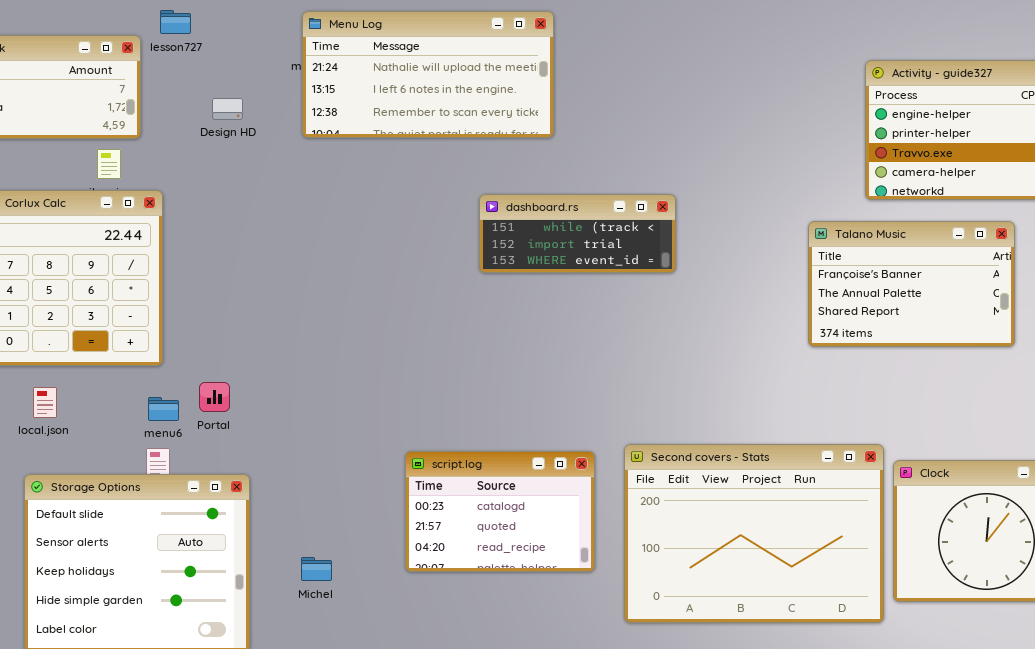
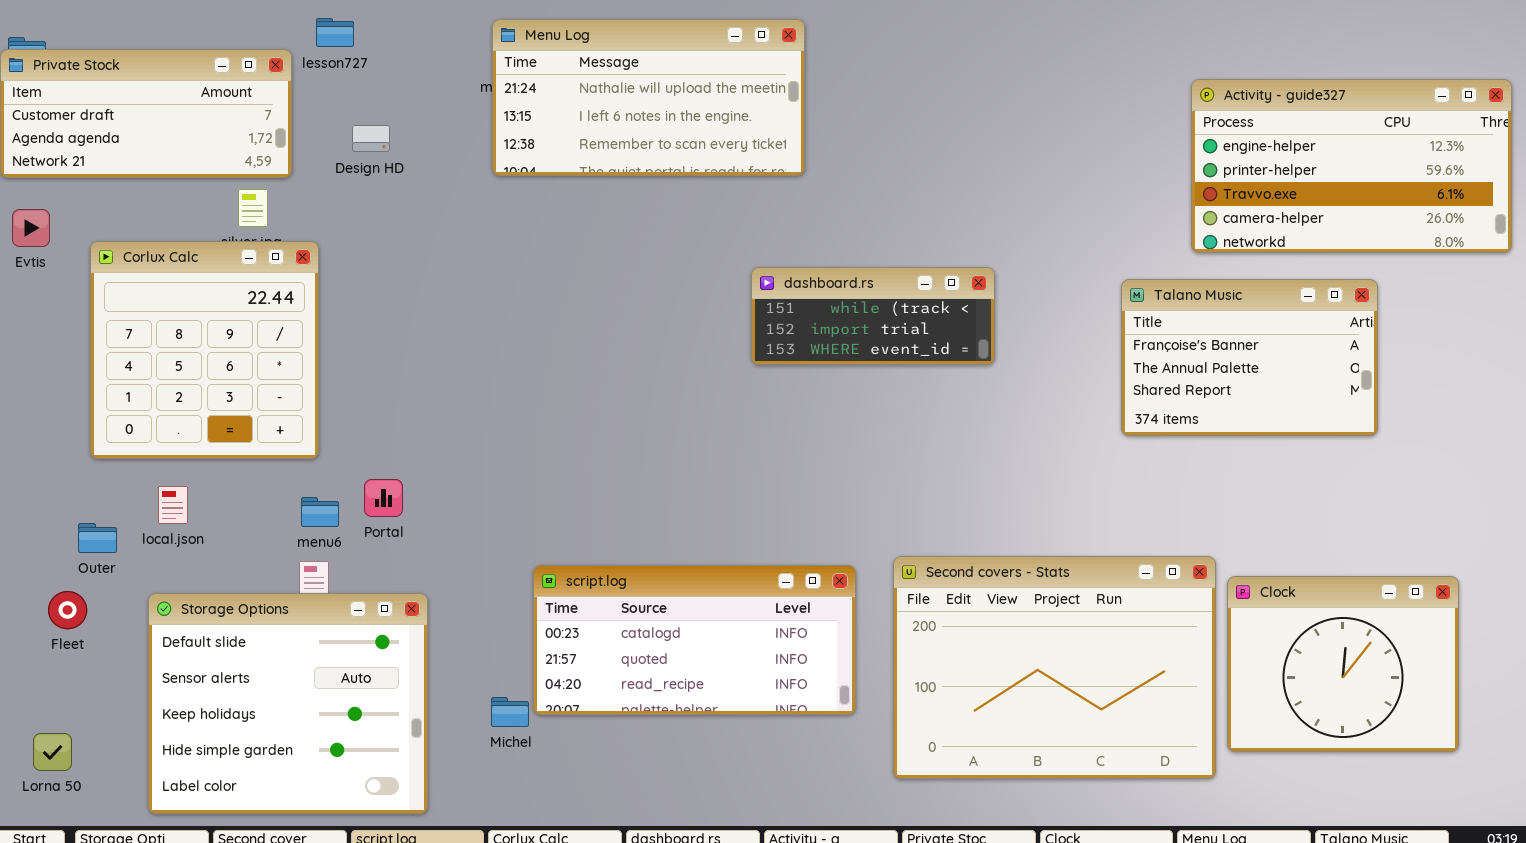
Design HD: [212,98,243,120] -> [352,125,390,152], moved
dashboard.rs: [479,194,676,273] -> [751,267,995,365], moved
script.log: [405,451,595,572] -> [533,565,856,715], resized

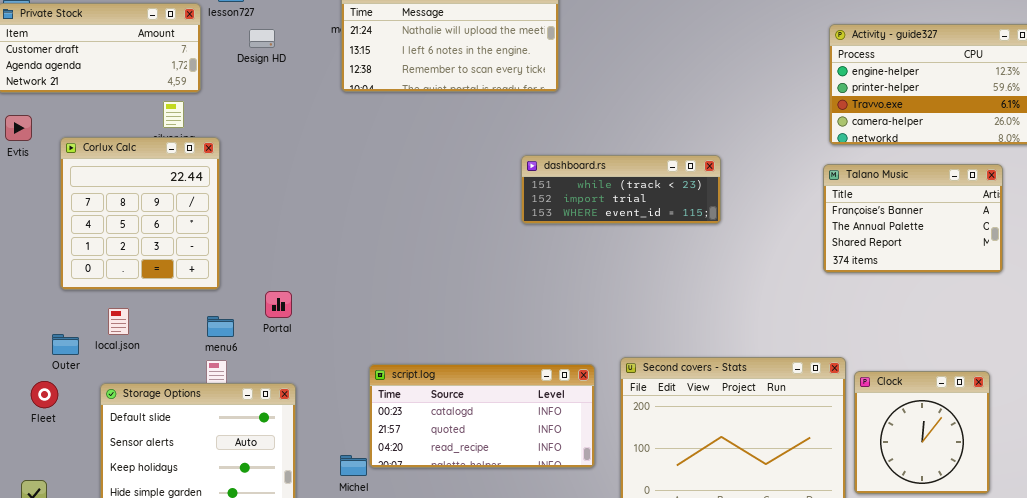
Design HD: [352,125,390,152] -> [249,29,275,48], moved
dashboard.rs: [751,267,995,365] -> [521,155,721,224], resized
Talano Music: [1121,279,1378,436] -> [823,164,1003,273], moved
Portal: [364,479,403,517] -> [265,291,292,318], moved
Clock: [1227,576,1459,752] -> [854,371,990,494], resized

